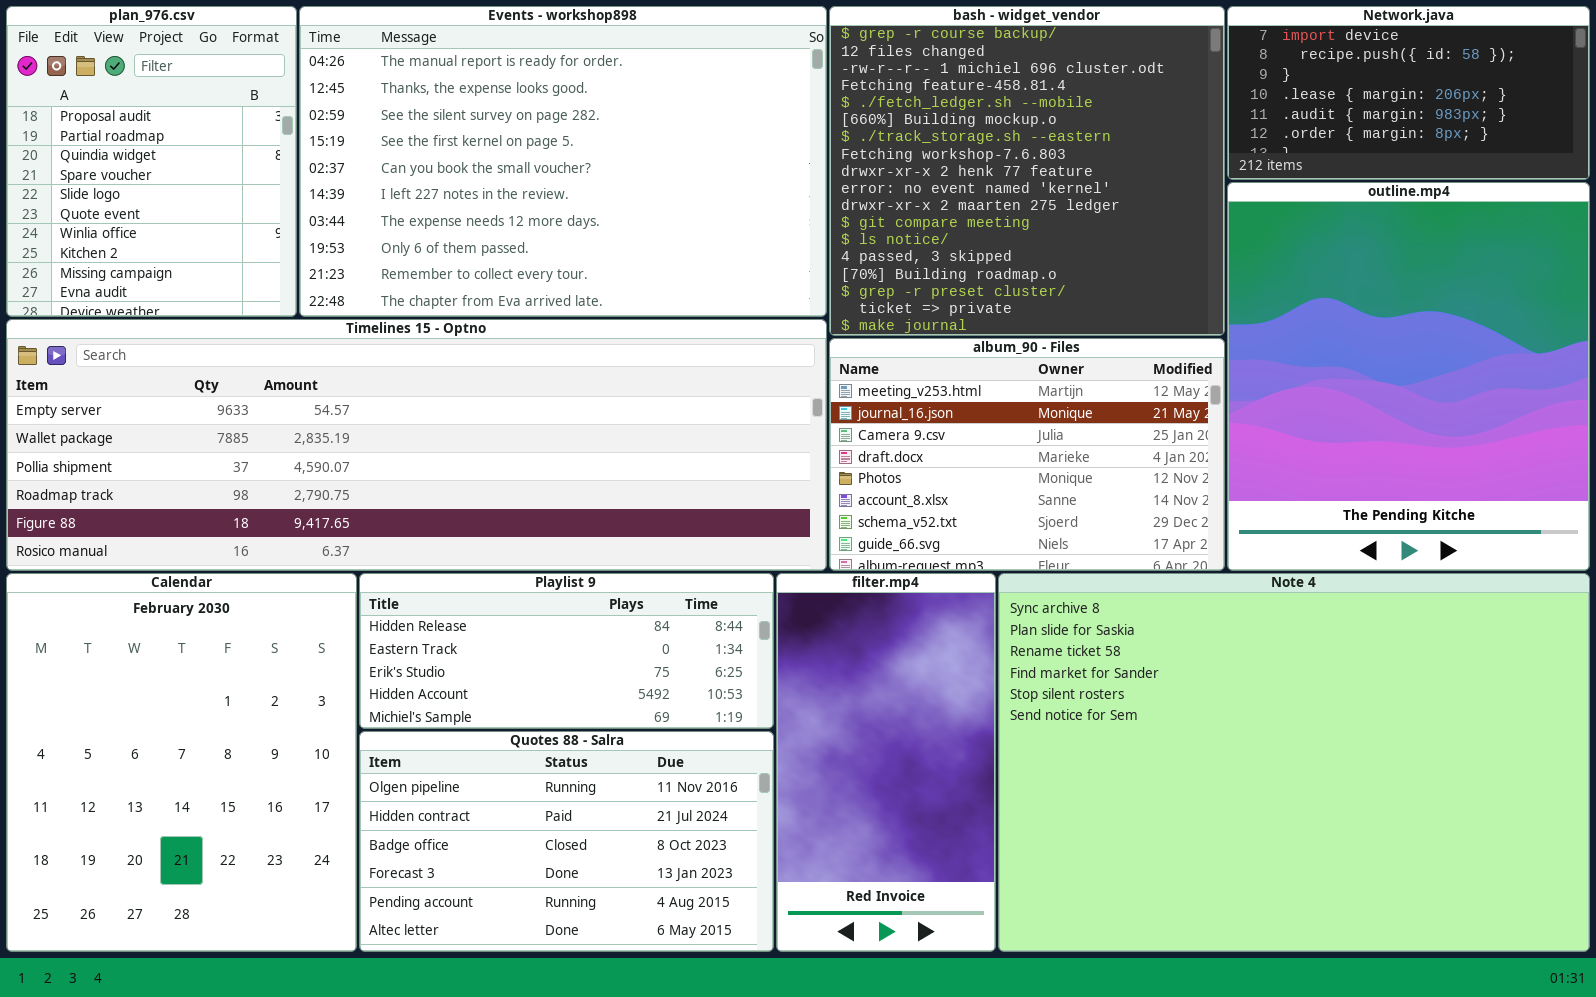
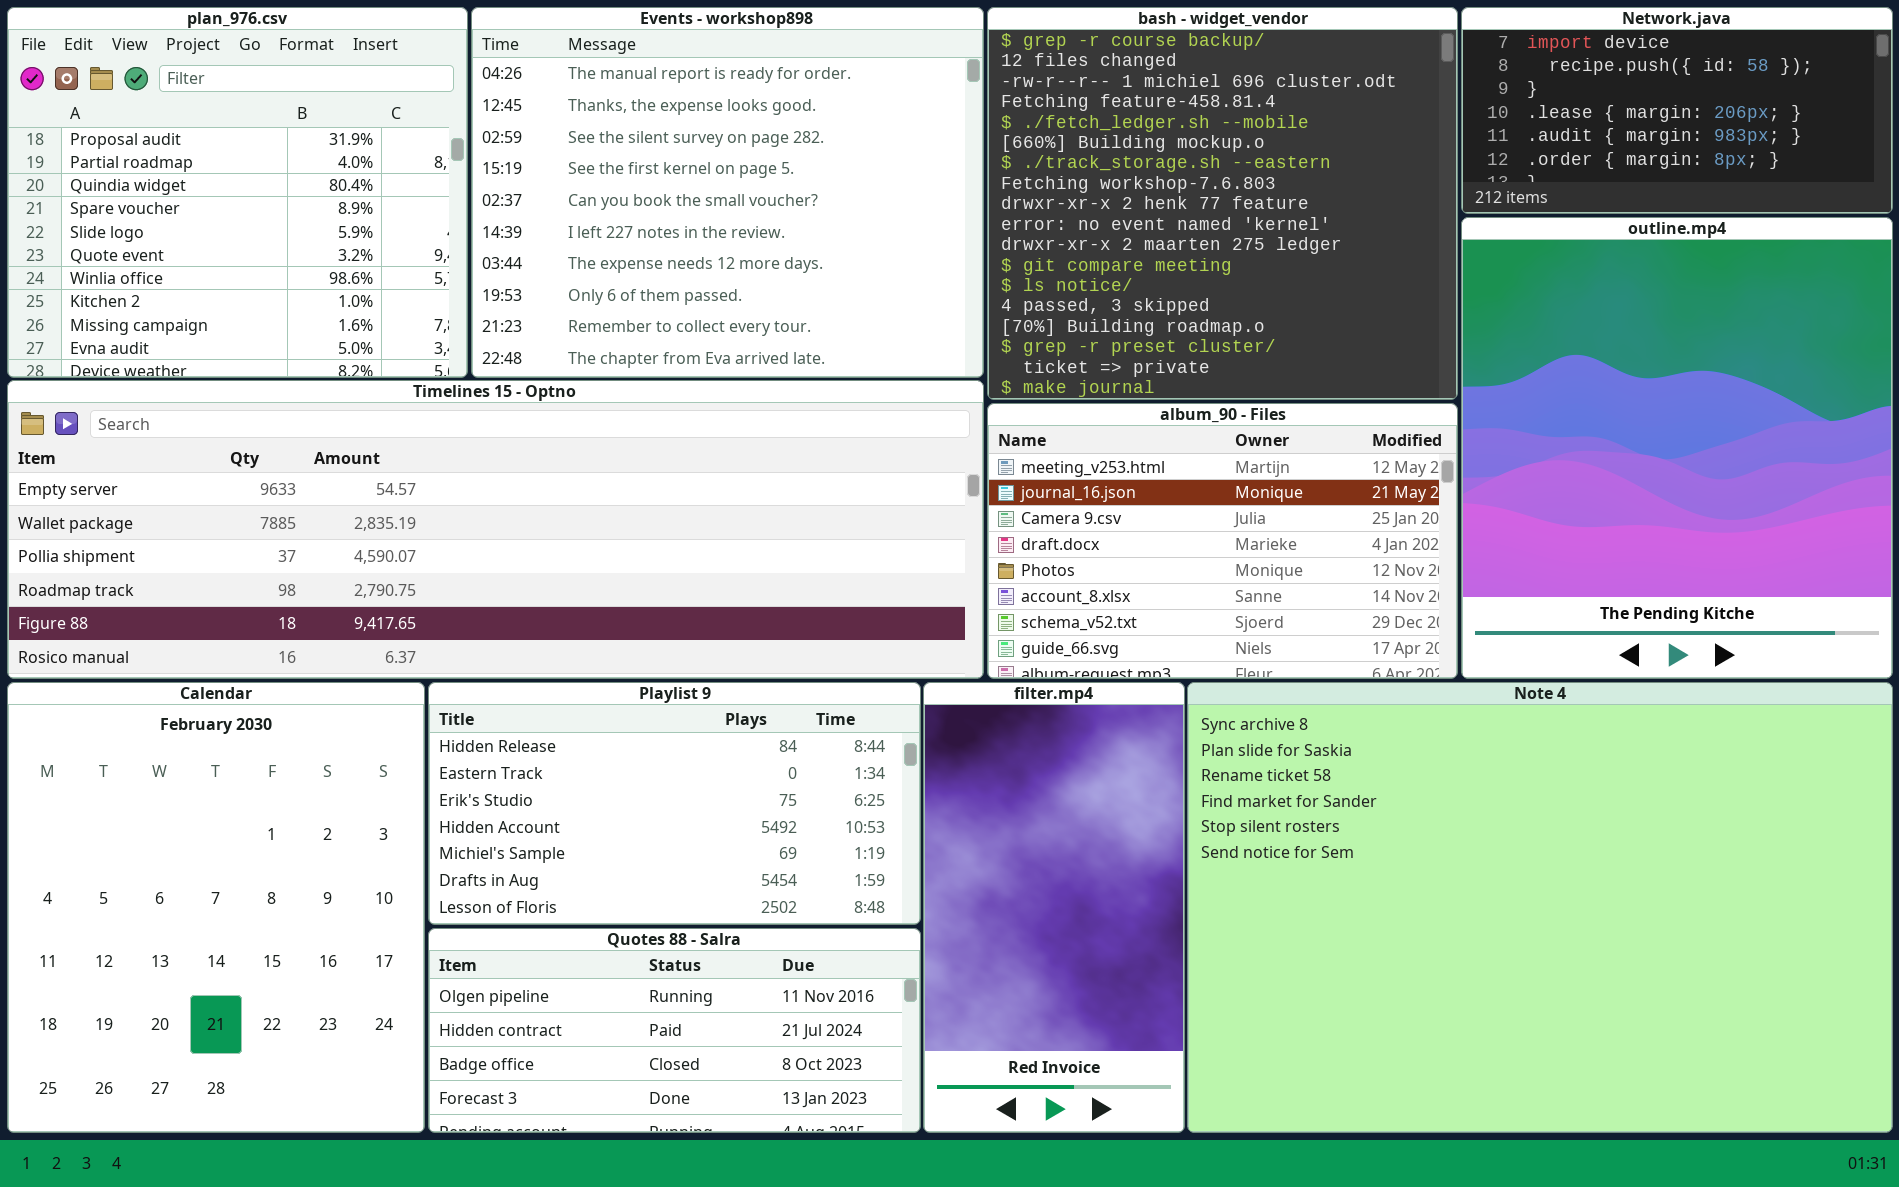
plan_976.csv: [6,6,297,317] -> [7,7,468,378], resized
Events - workshop898: [299,6,827,317] -> [471,7,984,378], resized
Playlist 9: [359,573,774,729] -> [428,682,921,925], resized
Quotes 88 - Salra: [359,731,774,952] -> [428,928,921,1133], resized

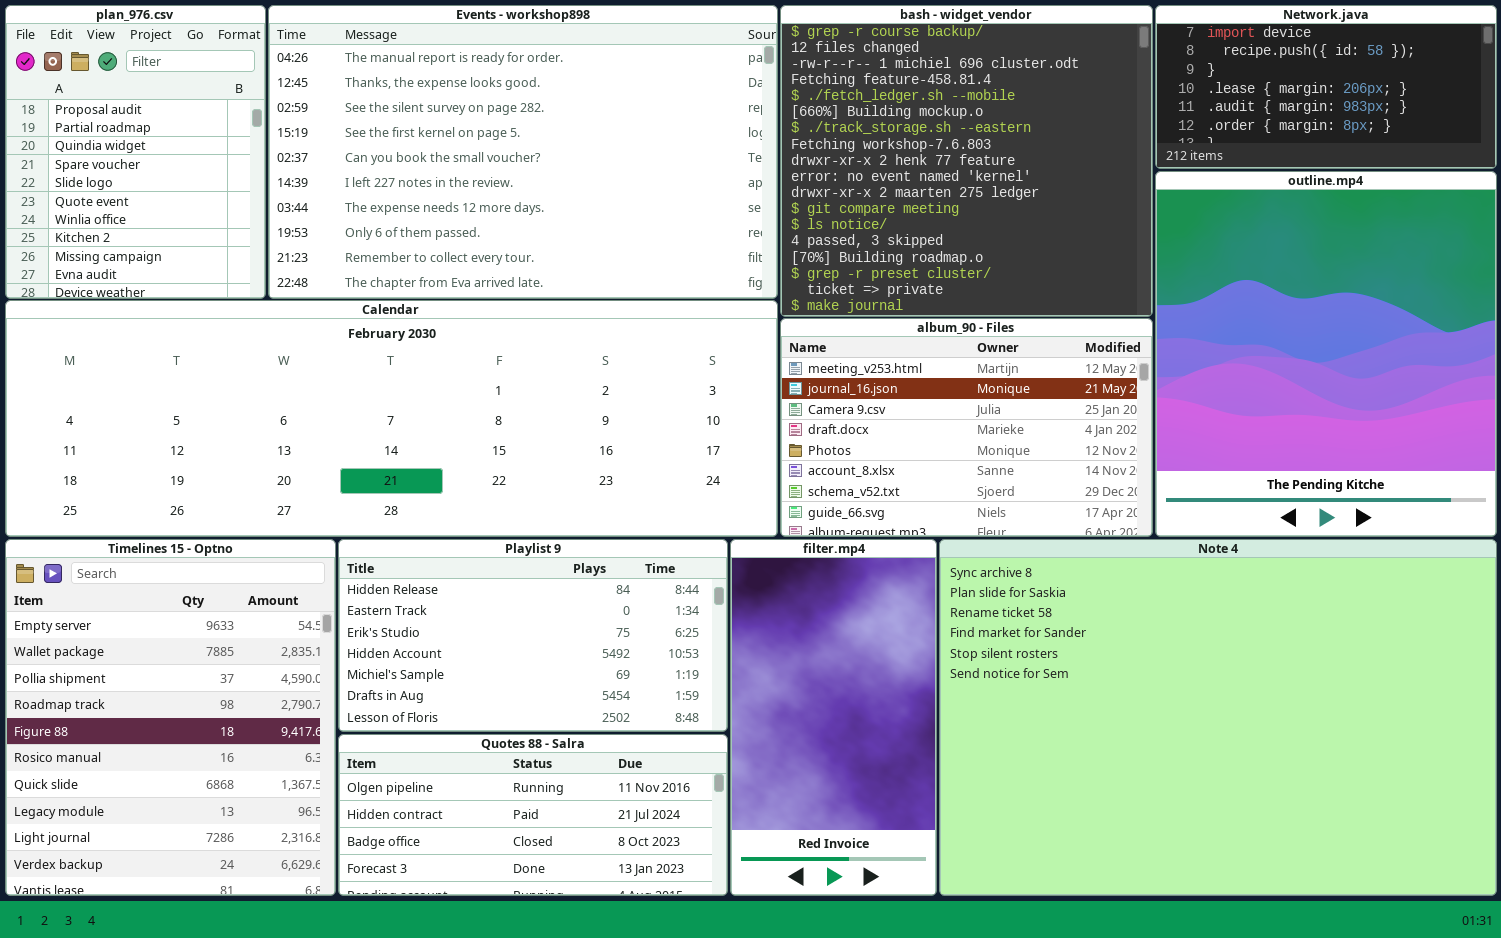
plan_976.csv: [7,7,468,378] -> [5,5,266,299], resized
Events - workshop898: [471,7,984,378] -> [268,5,778,299], resized
Timelines 15 - Optno: [7,380,984,679] -> [5,539,336,896], moved, resized
Calendar: [7,682,425,1133] -> [5,300,778,537], moved, resized

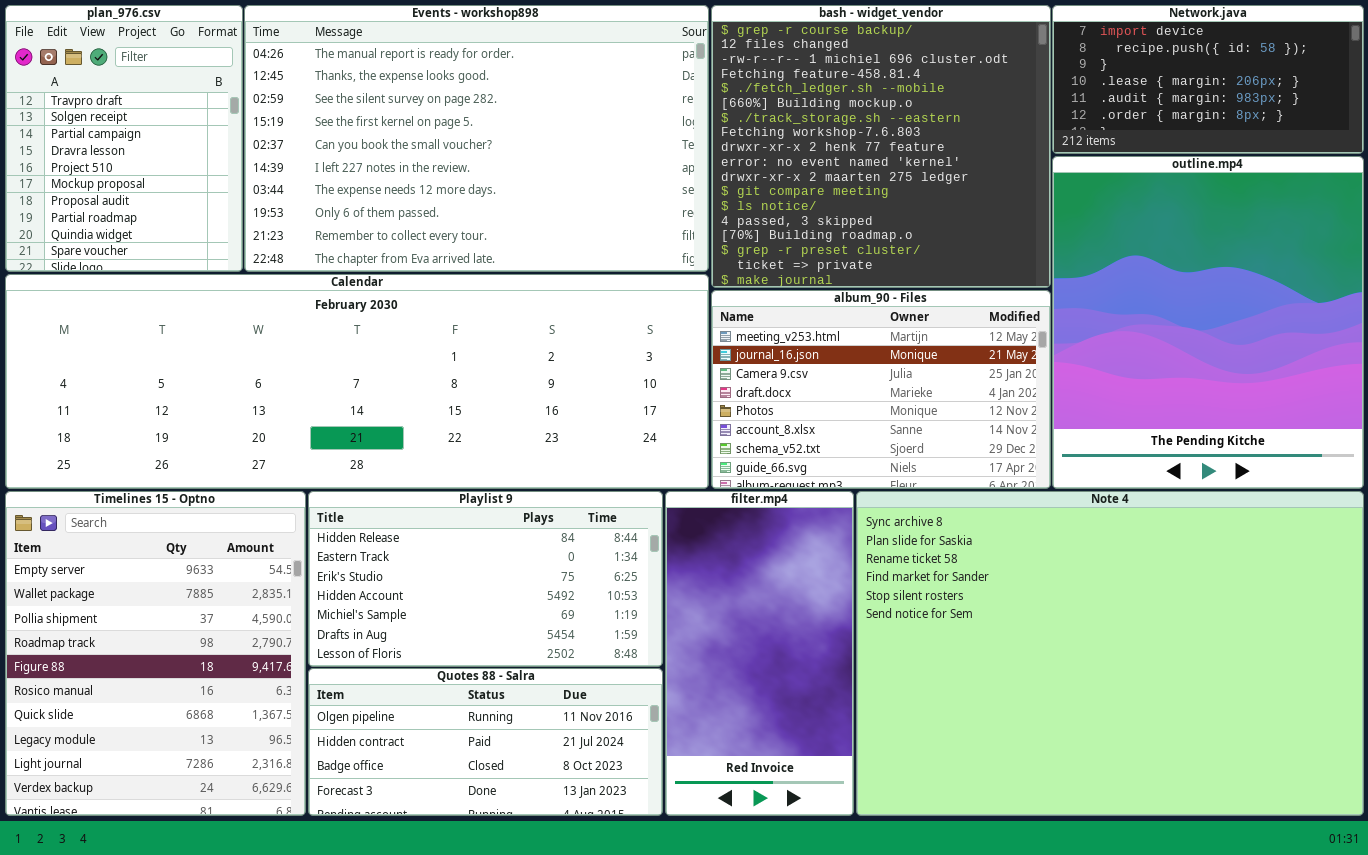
plan_976.csv: [5,5,266,299] -> [5,5,243,272], scrolled up 6 rows

